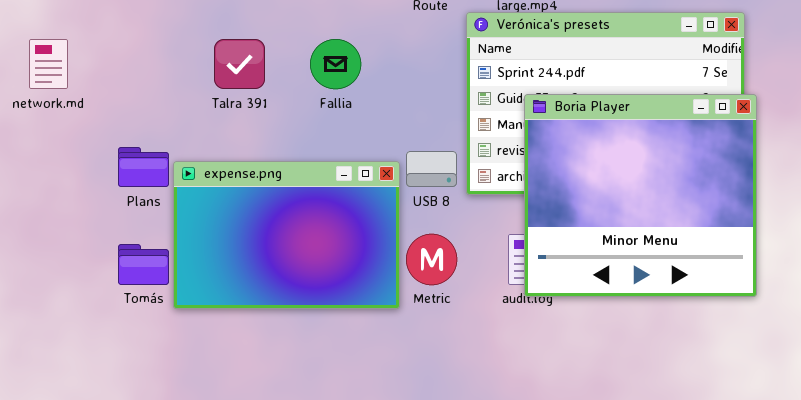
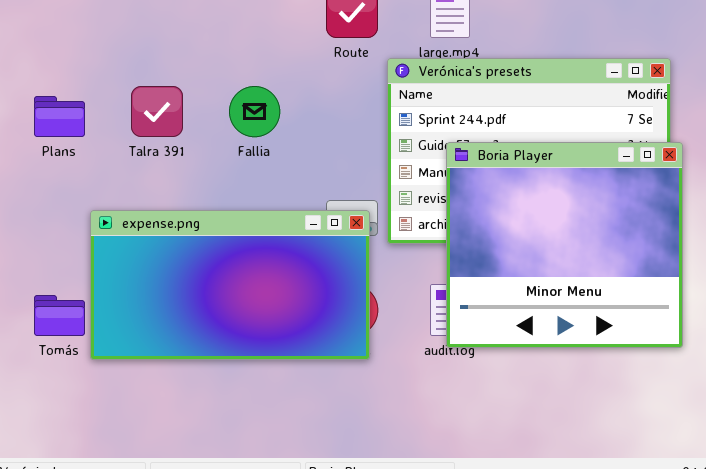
Plans: [118,147,169,187] -> [34,96,85,137], moved
expense.png: [173,161,400,309] -> [90,210,370,360], resized

